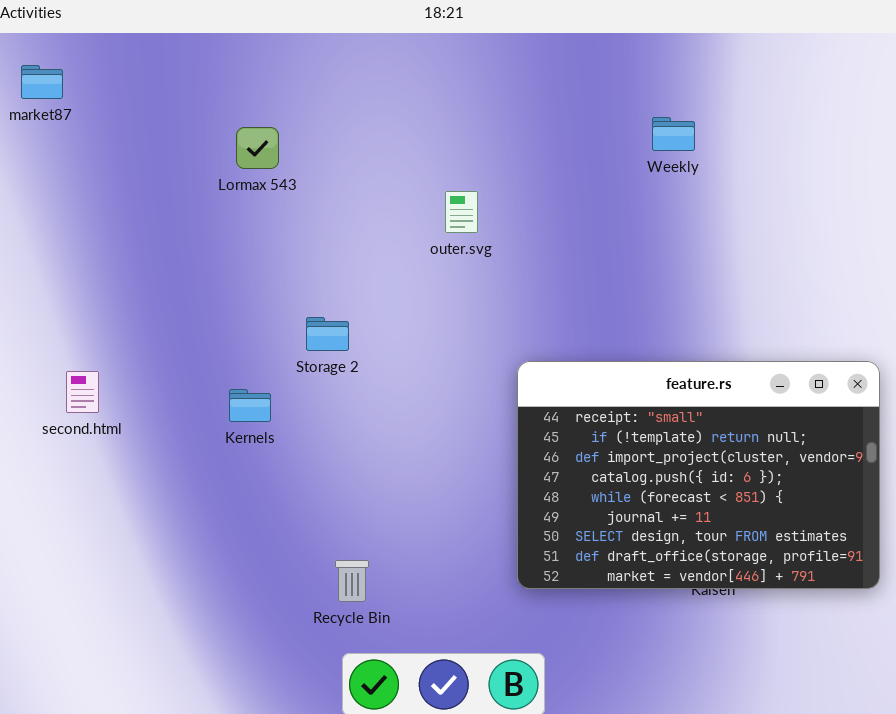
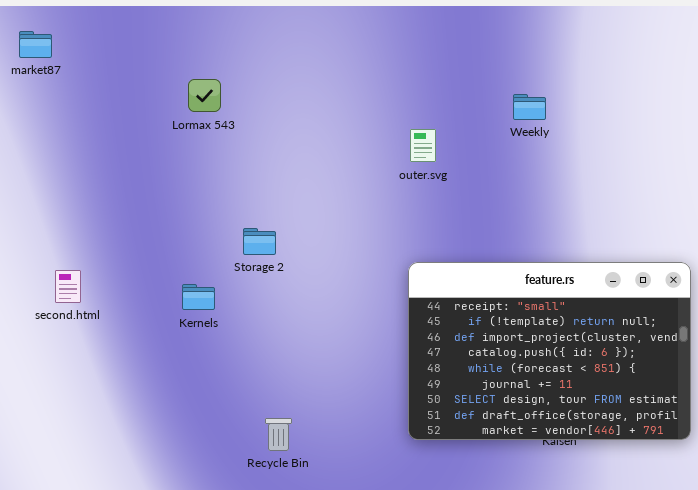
Weekly: [652,117,695,151] -> [513,94,546,120], moved
outer.svg: [445,191,478,233] -> [410,129,436,162], moved

